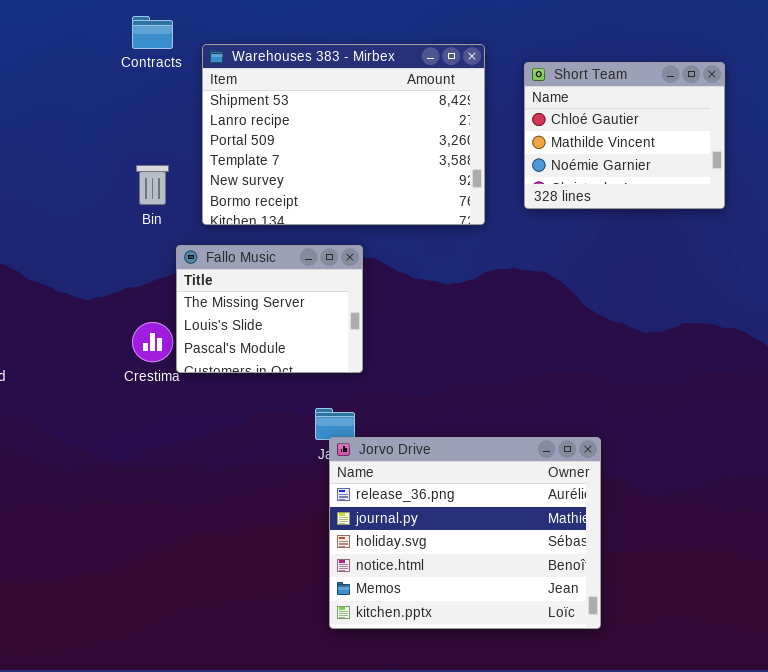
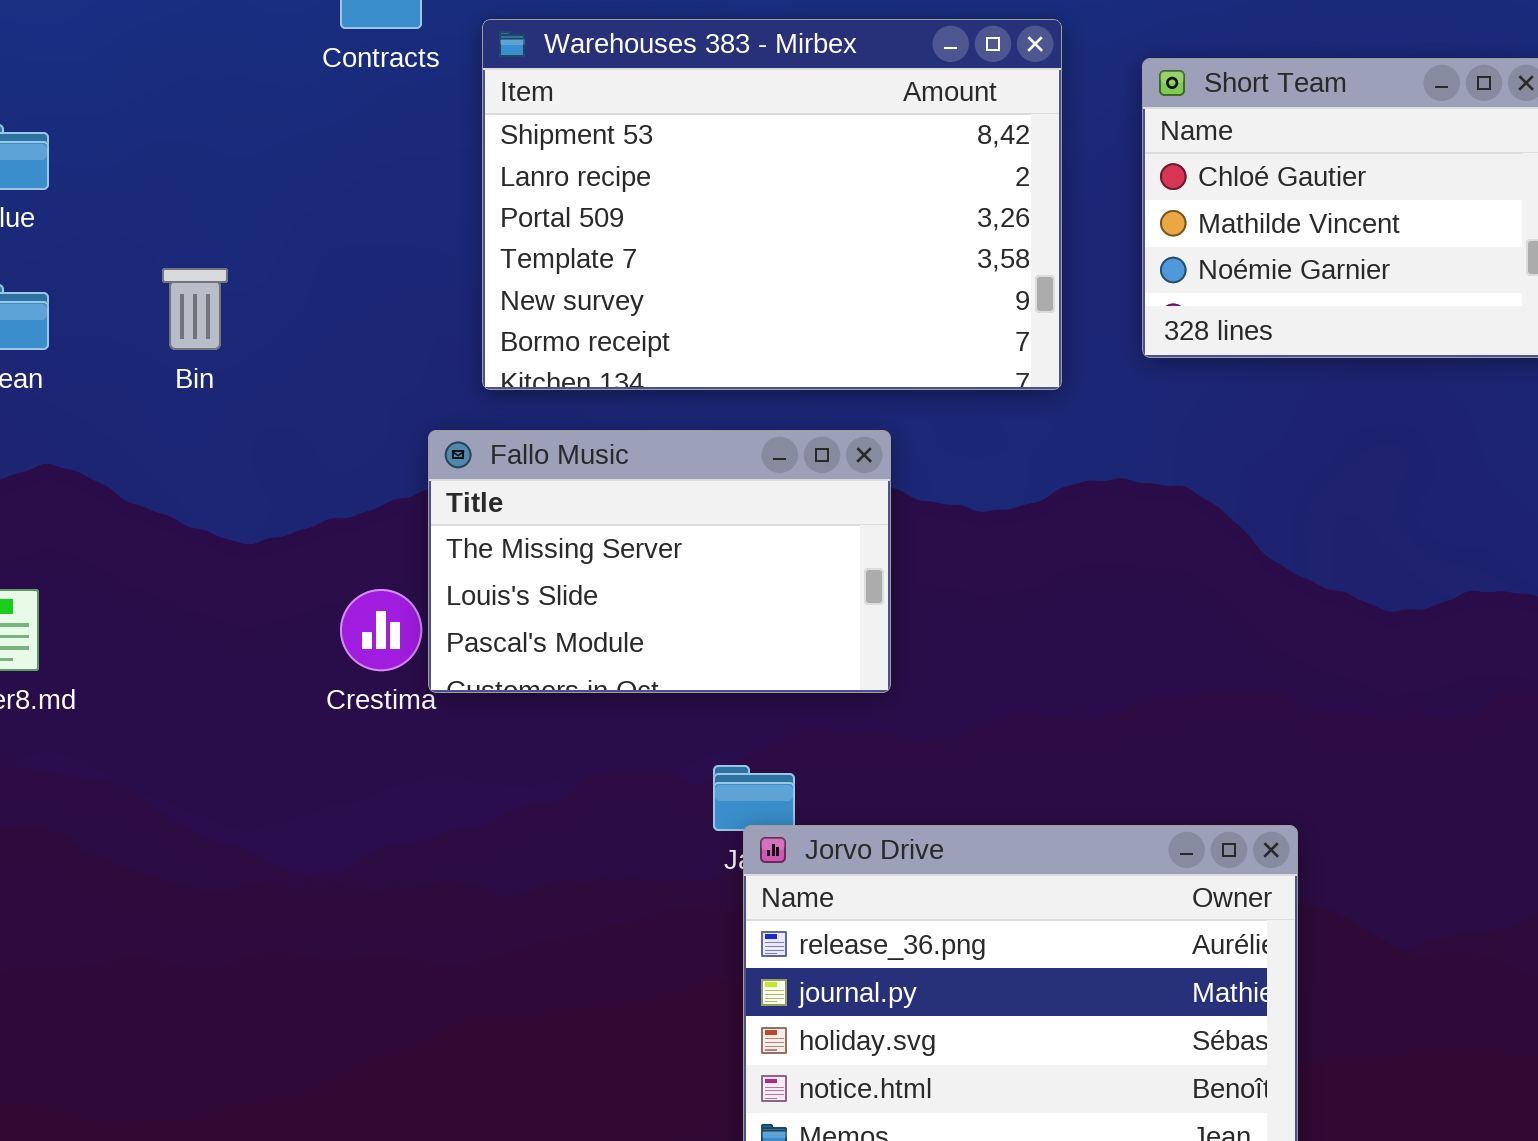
Bin: [136,165,169,205] -> [162,268,228,350], moved
Fallo Music: [176,245,363,373] -> [428,430,891,693], resized

